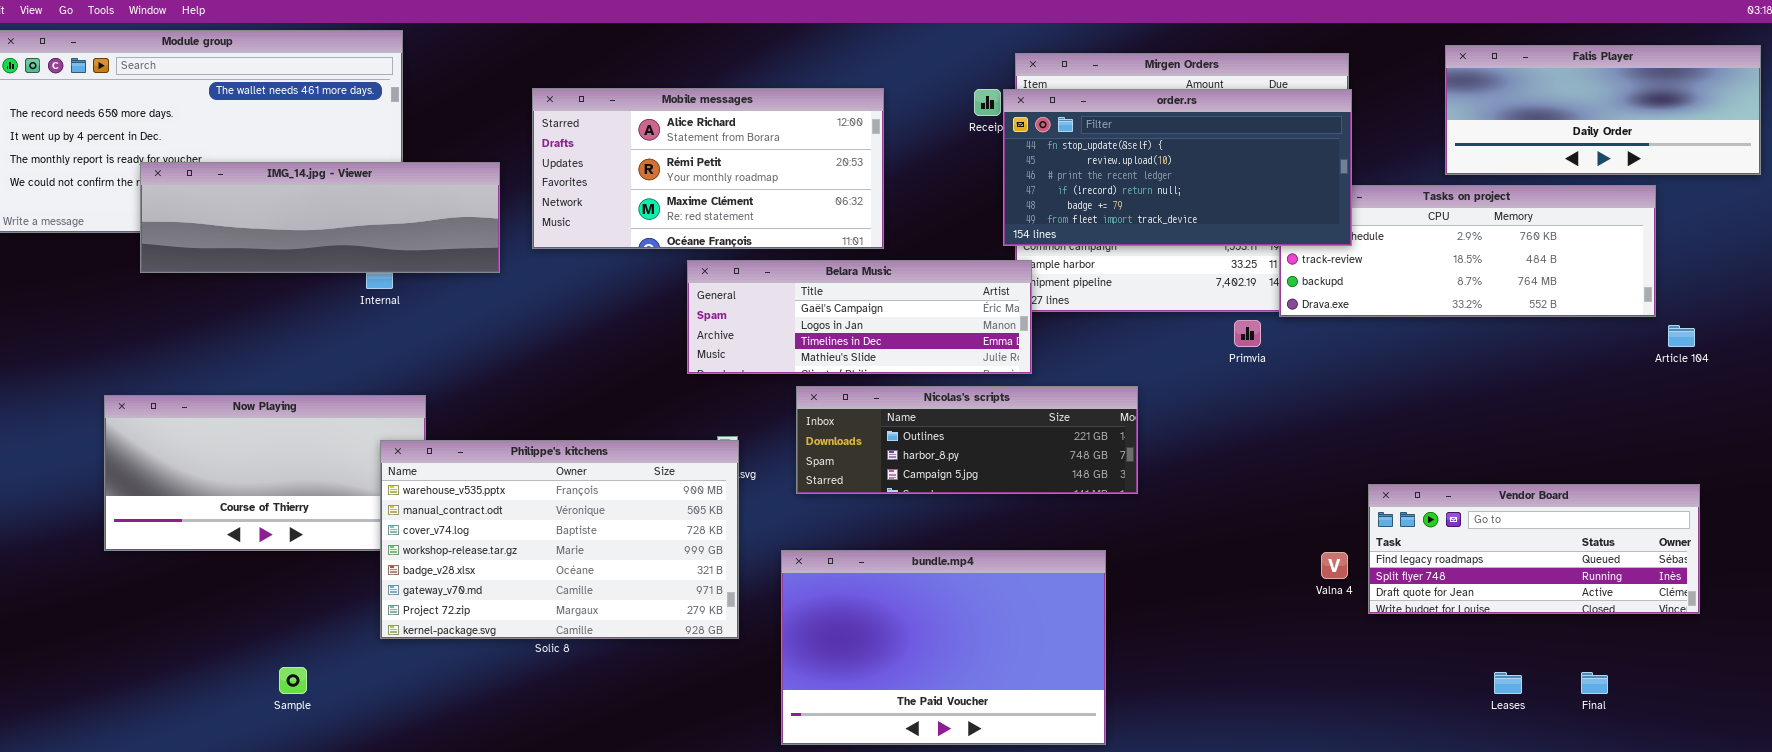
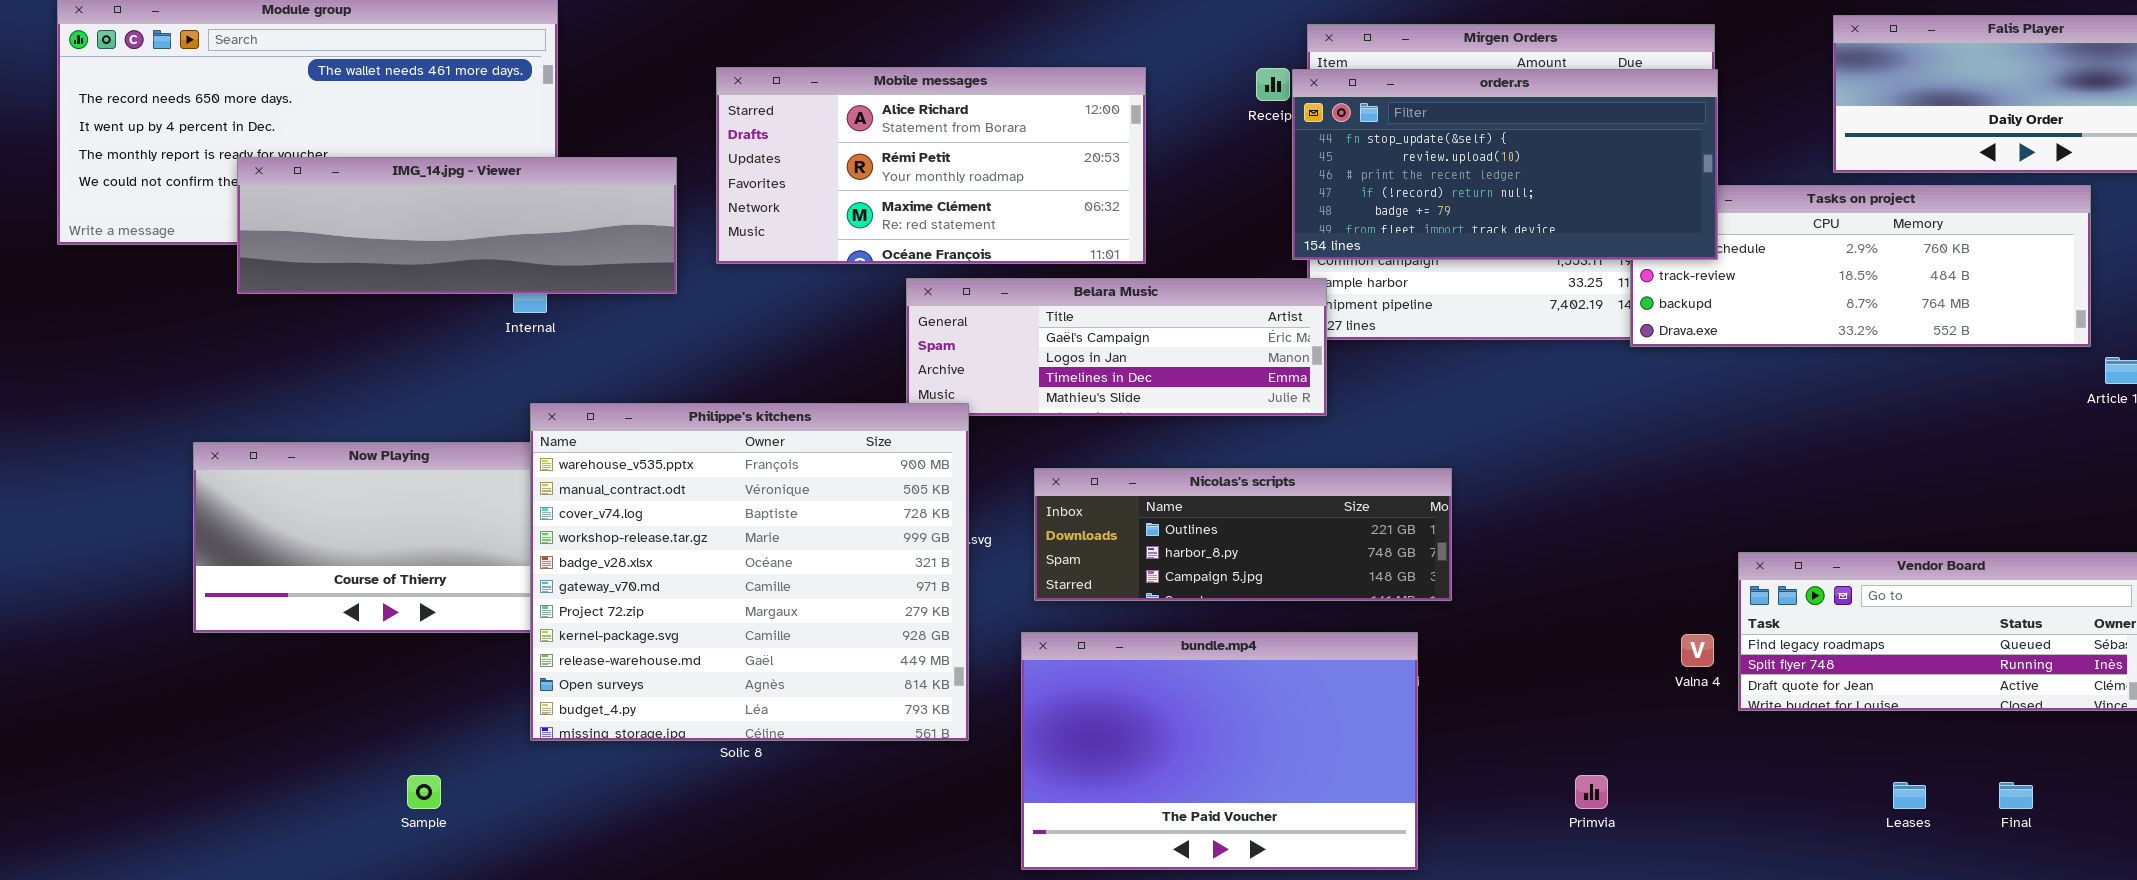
Primvia: [1234,320,1261,347] -> [1575,775,1608,809], moved
Nicolas's scripts: [796,386,1138,494] -> [1034,468,1452,601], moved
Philippe's kitchens: [380,440,739,639] -> [530,403,969,741], resized

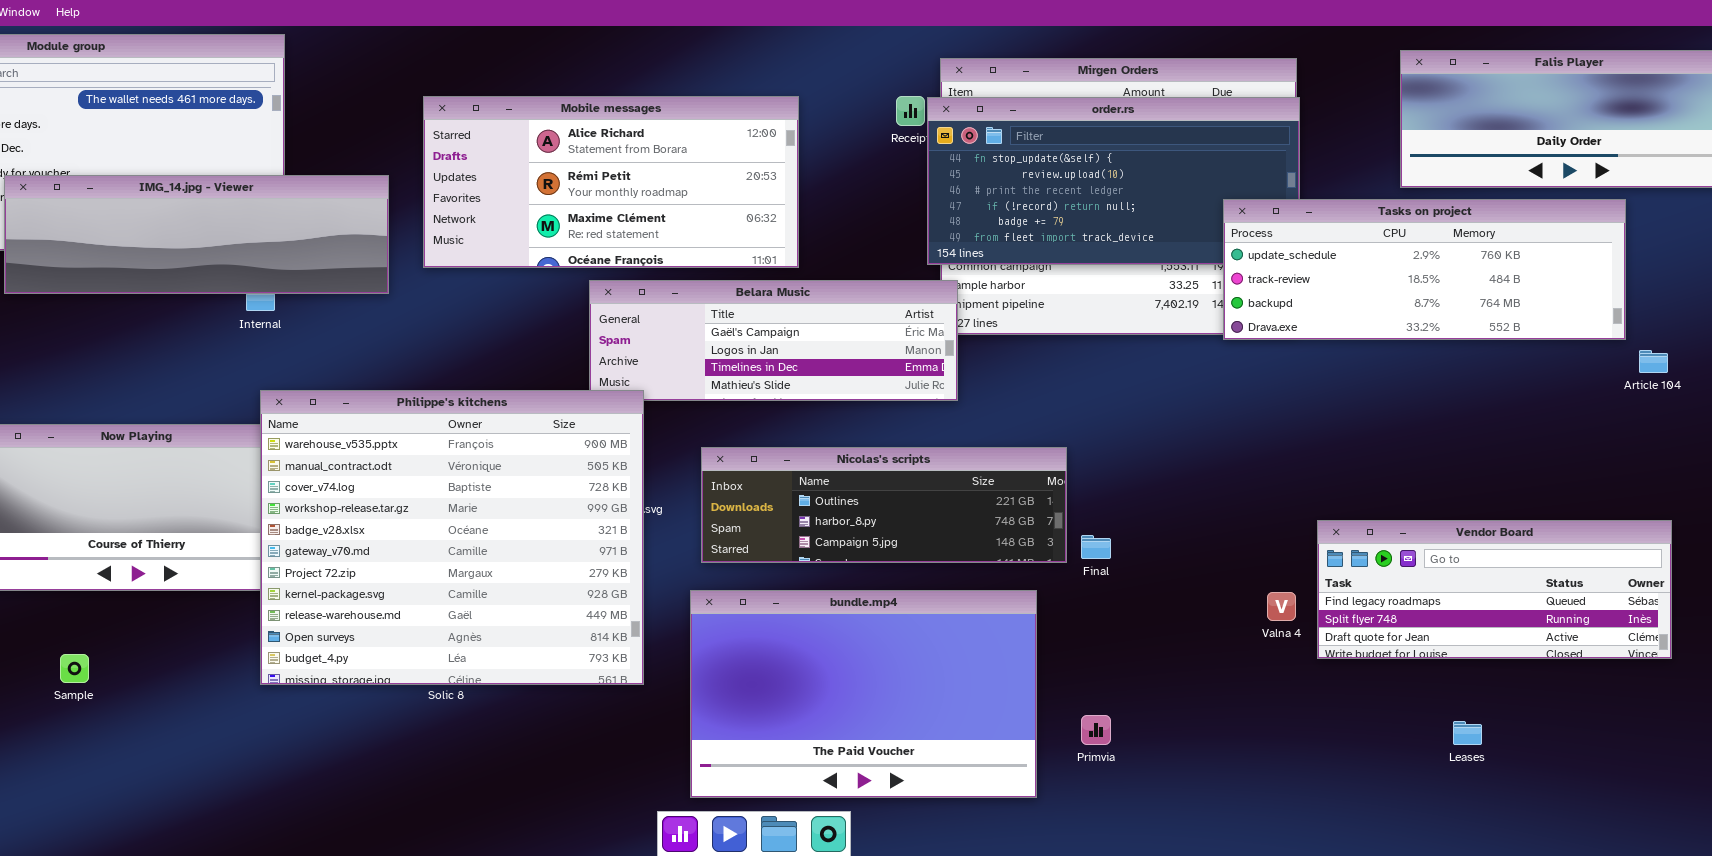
Tasks on project: [1630,185,2091,347] -> [1223,199,1626,340], raised
Sample: [407,775,441,809] -> [60,654,89,683], moved
Primvia: [1575,775,1608,809] -> [1081,715,1111,745], moved
Final: [1999,782,2033,809] -> [1081,535,1111,559], moved

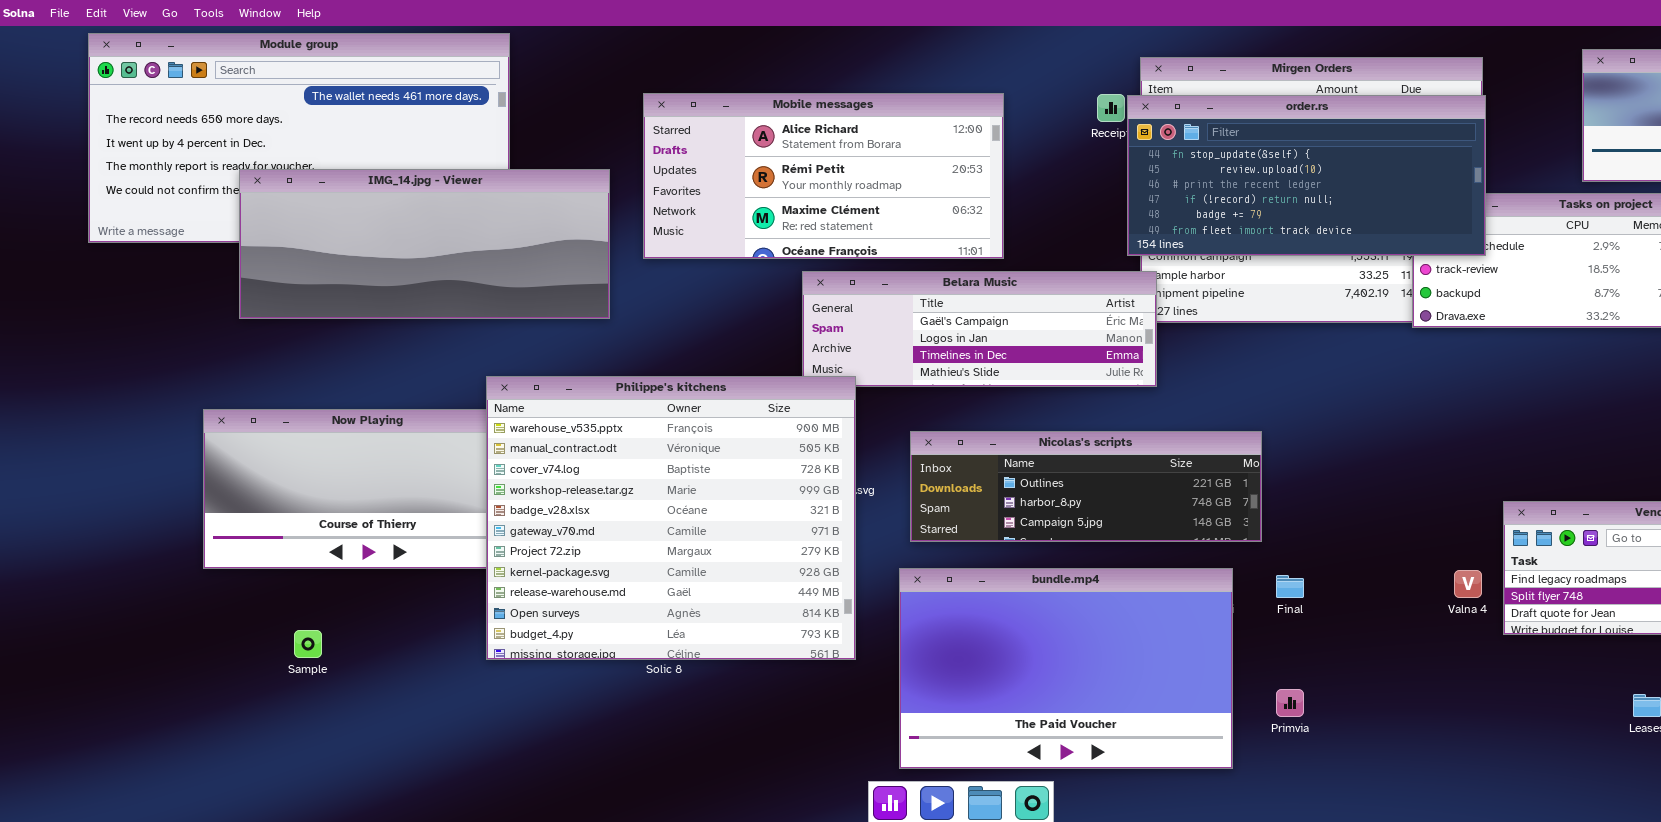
order.rs: [927,97,1300,265] -> [1127,95,1486,256], raised
IMG_14.jpg - Viewer: [4,175,389,294] -> [239,169,610,319], resized
Final: [1081,535,1111,559] -> [1276,575,1304,598], moved

